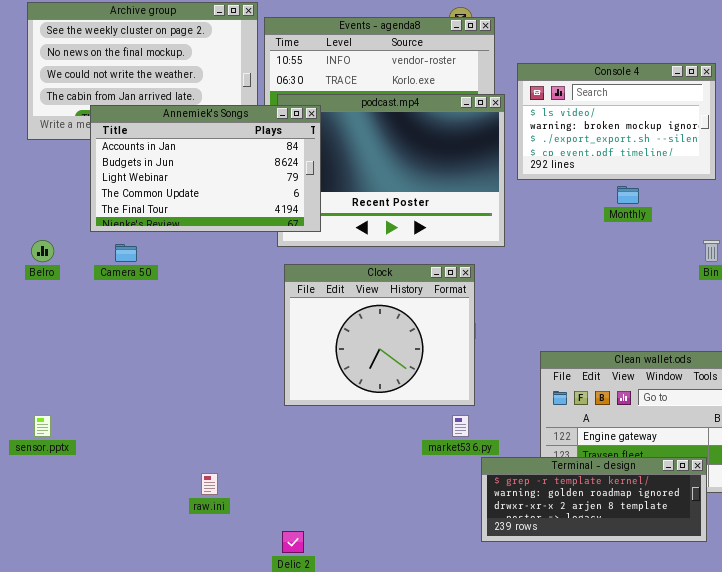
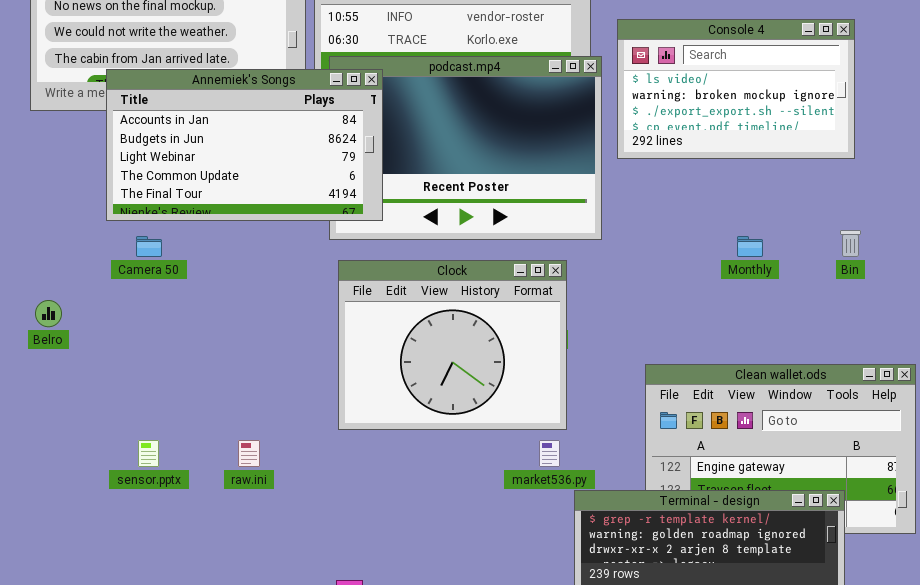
Monthly: [617,186,639,204] -> [737,236,763,257], moved
Belro: [31,240,54,262] -> [35,300,62,327], moved
sensor.pptx: [34,415,51,437] -> [138,440,159,467], moved
raw.ini: [201,473,218,495] -> [238,440,260,467], moved

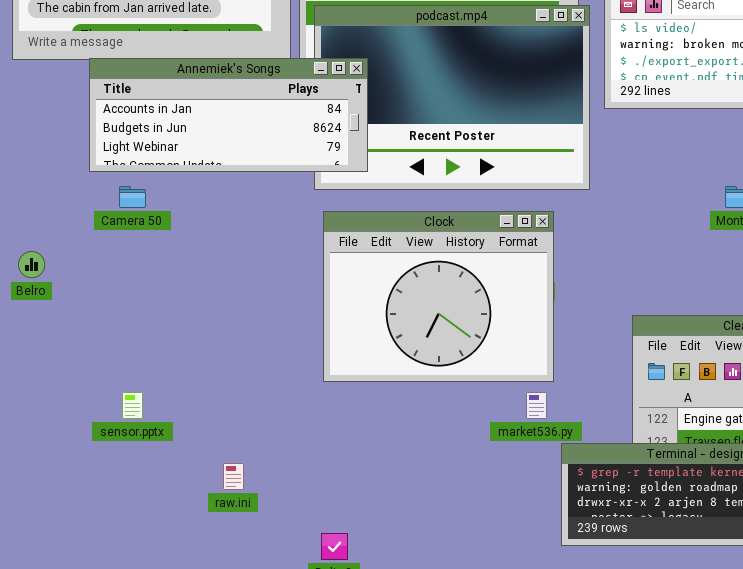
Annemiek's Songs: [106,69,383,221] -> [89,58,368,172], resized
raw.ini: [238,440,260,467] -> [223,463,244,490], moved

